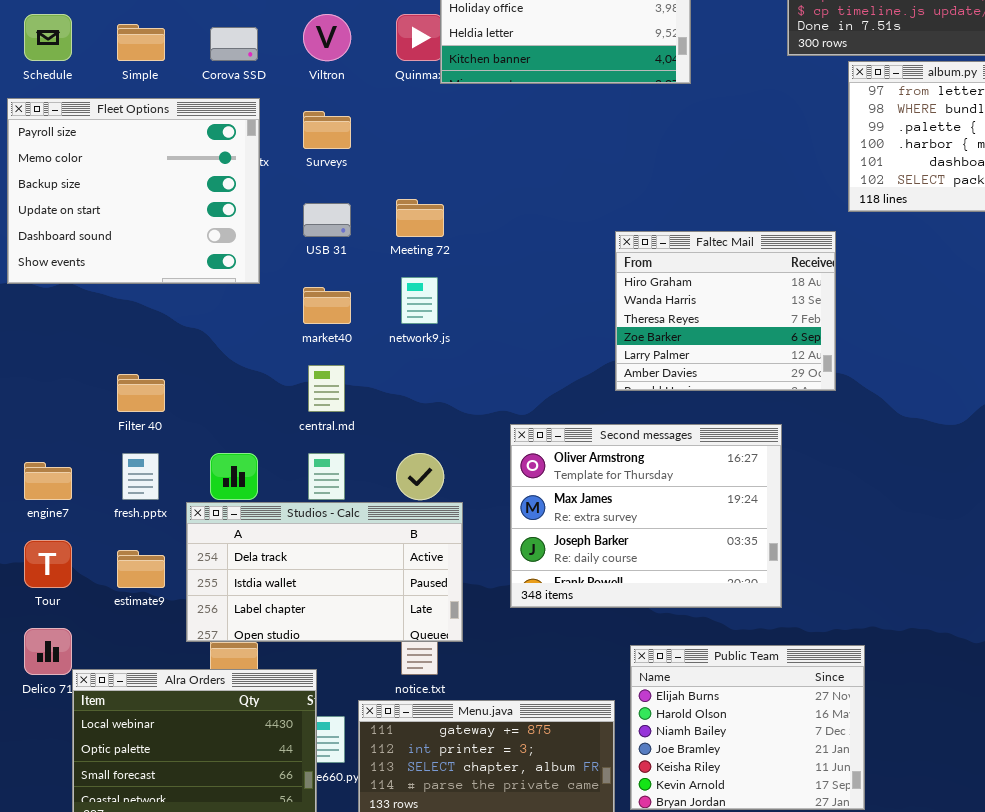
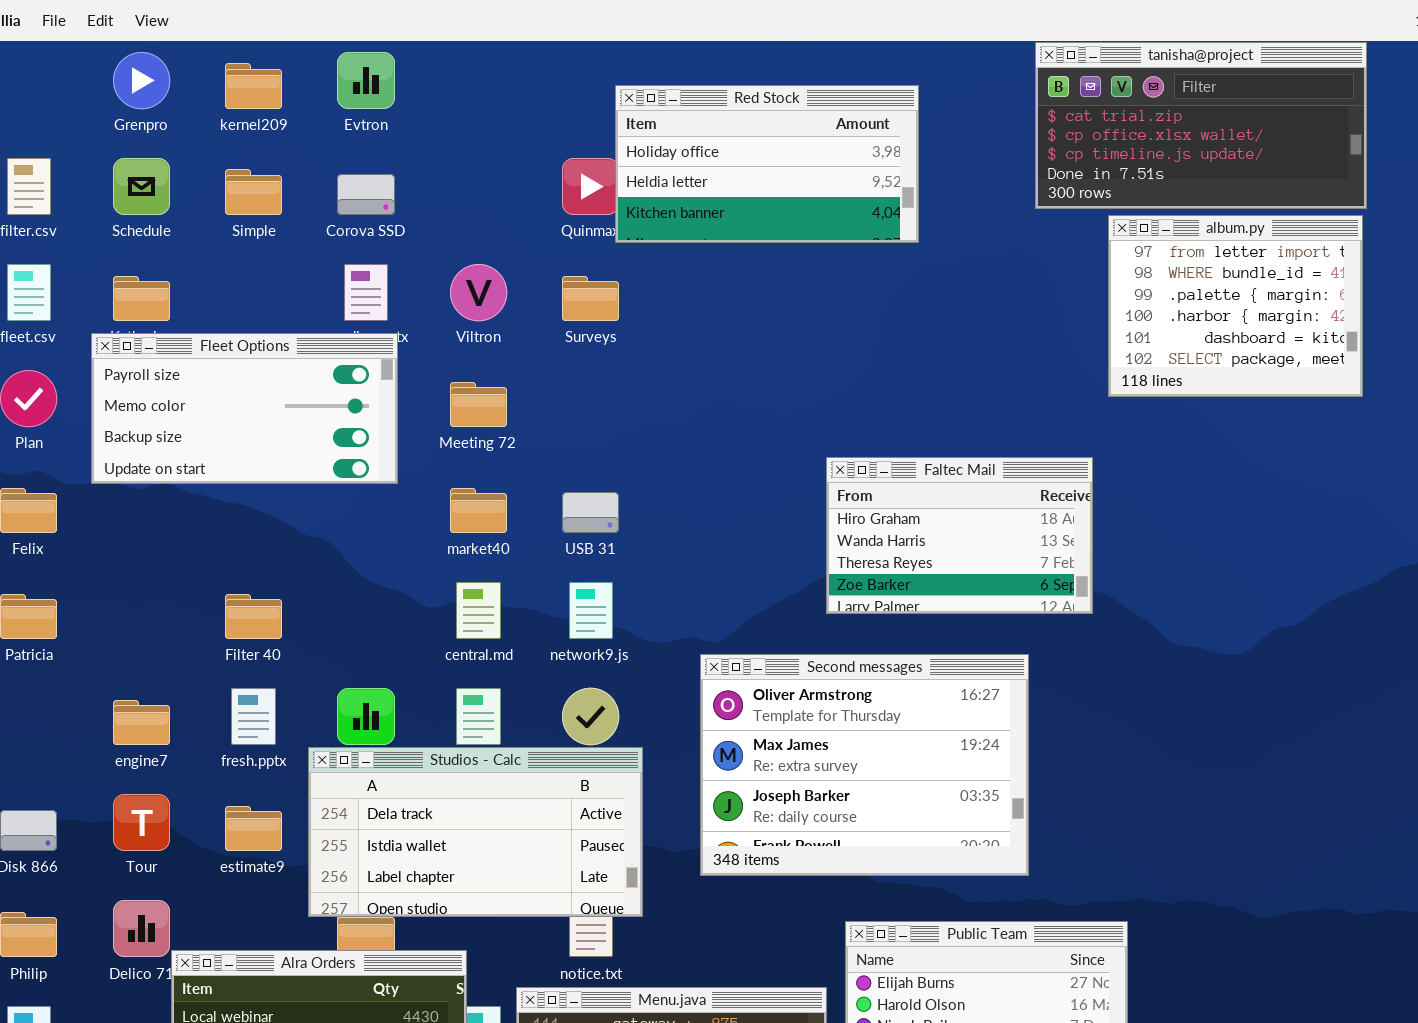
Viltron: [303,14,351,61] -> [450,264,507,321], moved
Fleet Options: [7,98,260,284] -> [91,333,398,484], resized
Surveys: [303,111,351,149] -> [562,276,619,321], moved
Meeting 72: [396,199,444,237] -> [450,382,507,427], moved
USB 31: [303,203,351,237] -> [562,492,619,533], moved
Faltec Mail: [615,231,836,391] -> [826,457,1093,614], resized
network9.js: [401,277,438,324] -> [569,582,613,639], moved

